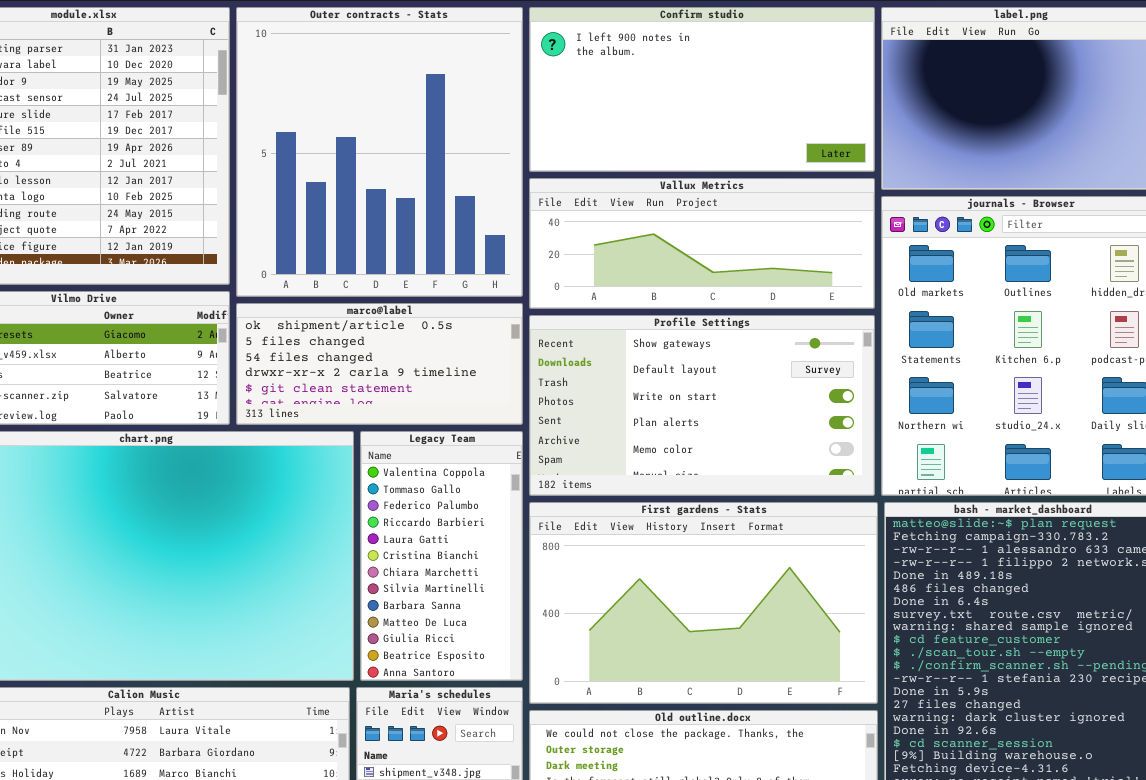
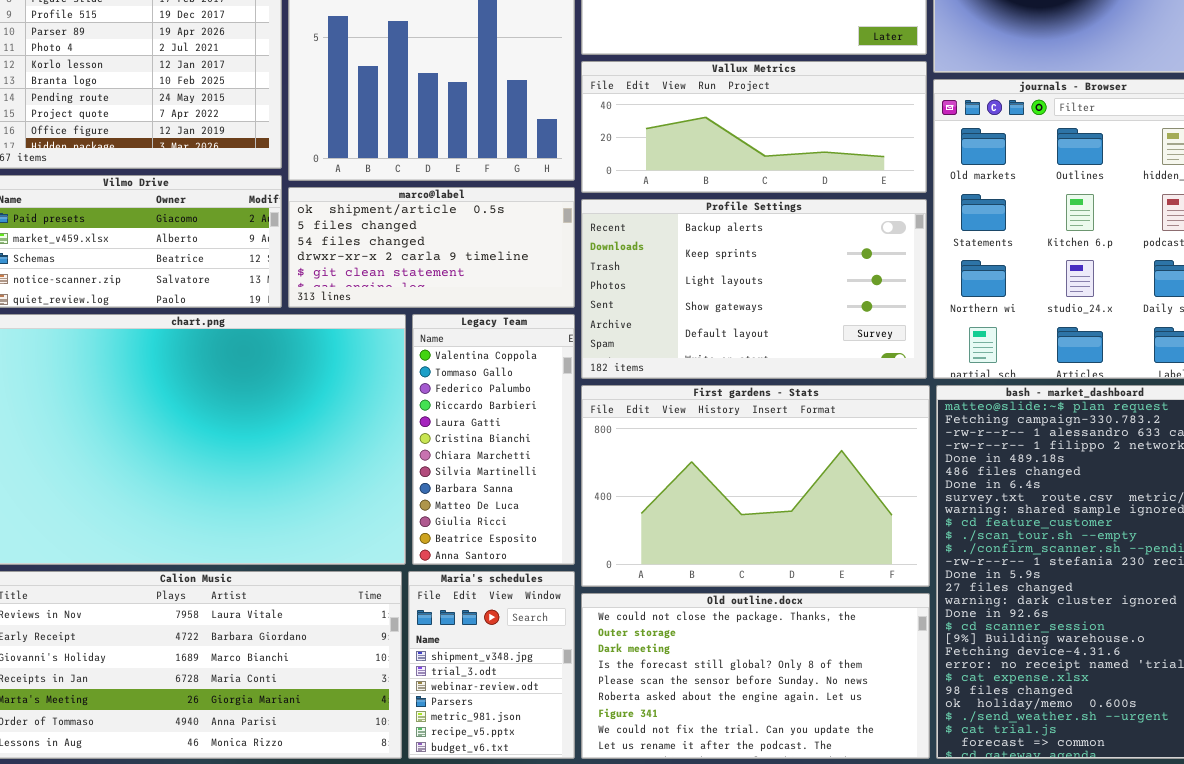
Profile Settings: [529,315,875,496] -> [581,199,927,379], scrolled up 3 rows

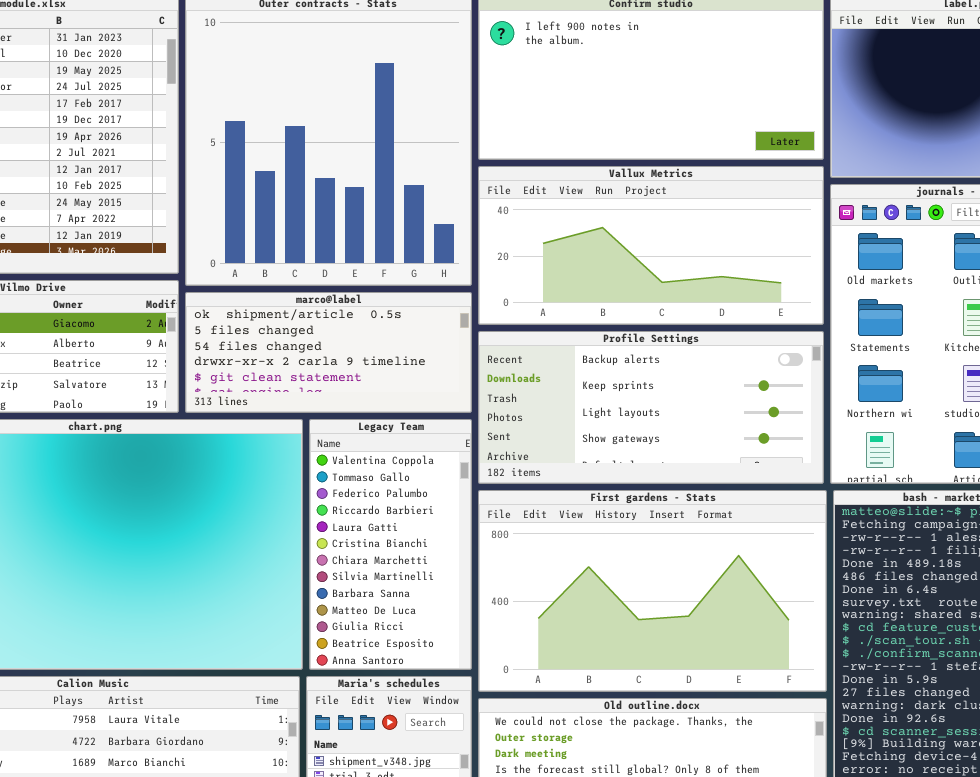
Vallux Metrics: [581,61,927,193] -> [478,166,824,325], resized
Profile Settings: [581,199,927,379] -> [478,331,824,484], resized

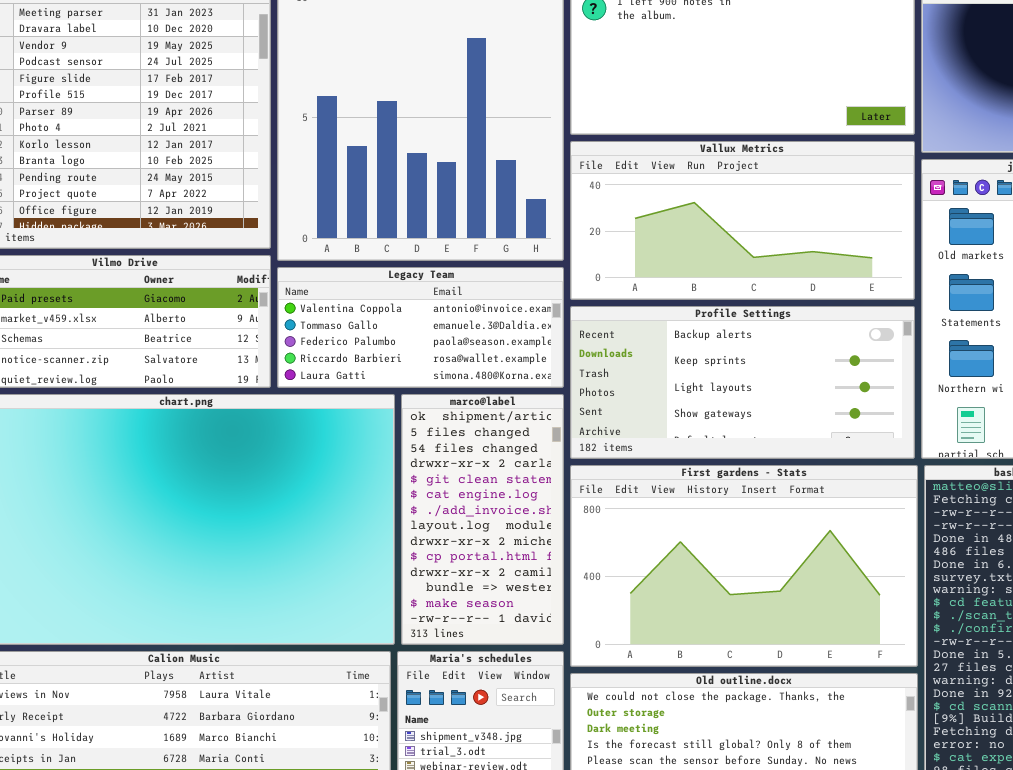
marco@label: [185,292,472,413] -> [401,394,564,645], moved, resized
Legacy Team: [309,419,472,670] -> [277,267,564,388], moved, resized

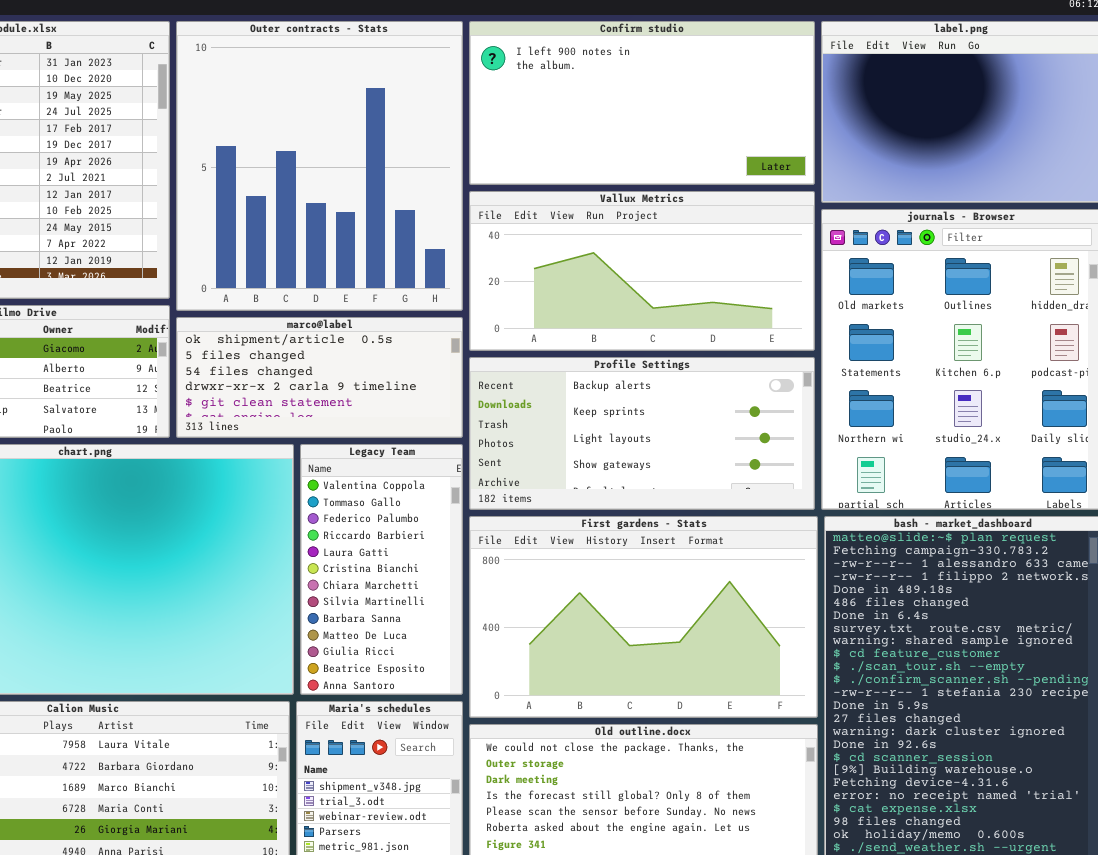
Legacy Team: [277,267,564,388] -> [300,444,463,695], moved, resized
marco@label: [401,394,564,645] -> [176,317,463,438], moved, resized

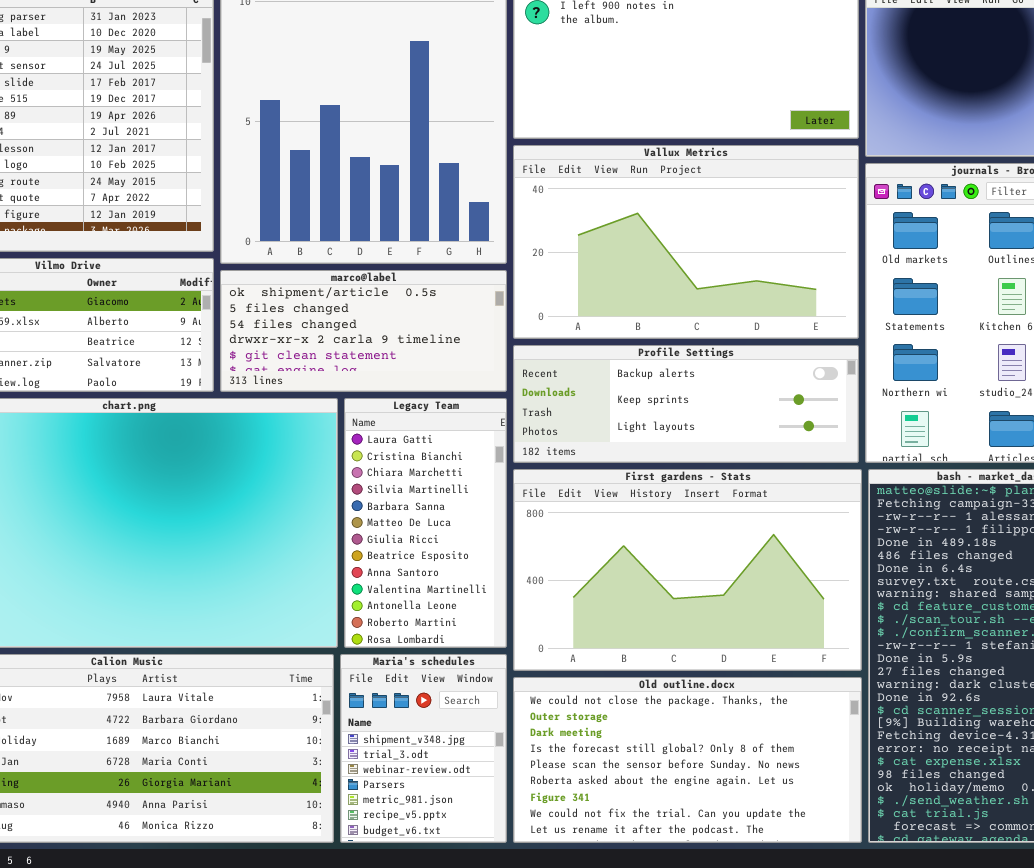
Vallux Metrics: [469,191,815,351] -> [513,145,859,339], resized
Profile Settings: [469,357,815,510] -> [513,345,859,463], resized
Legacy Team: [300,444,463,695] -> [344,398,507,648], scrolled down 4 rows

